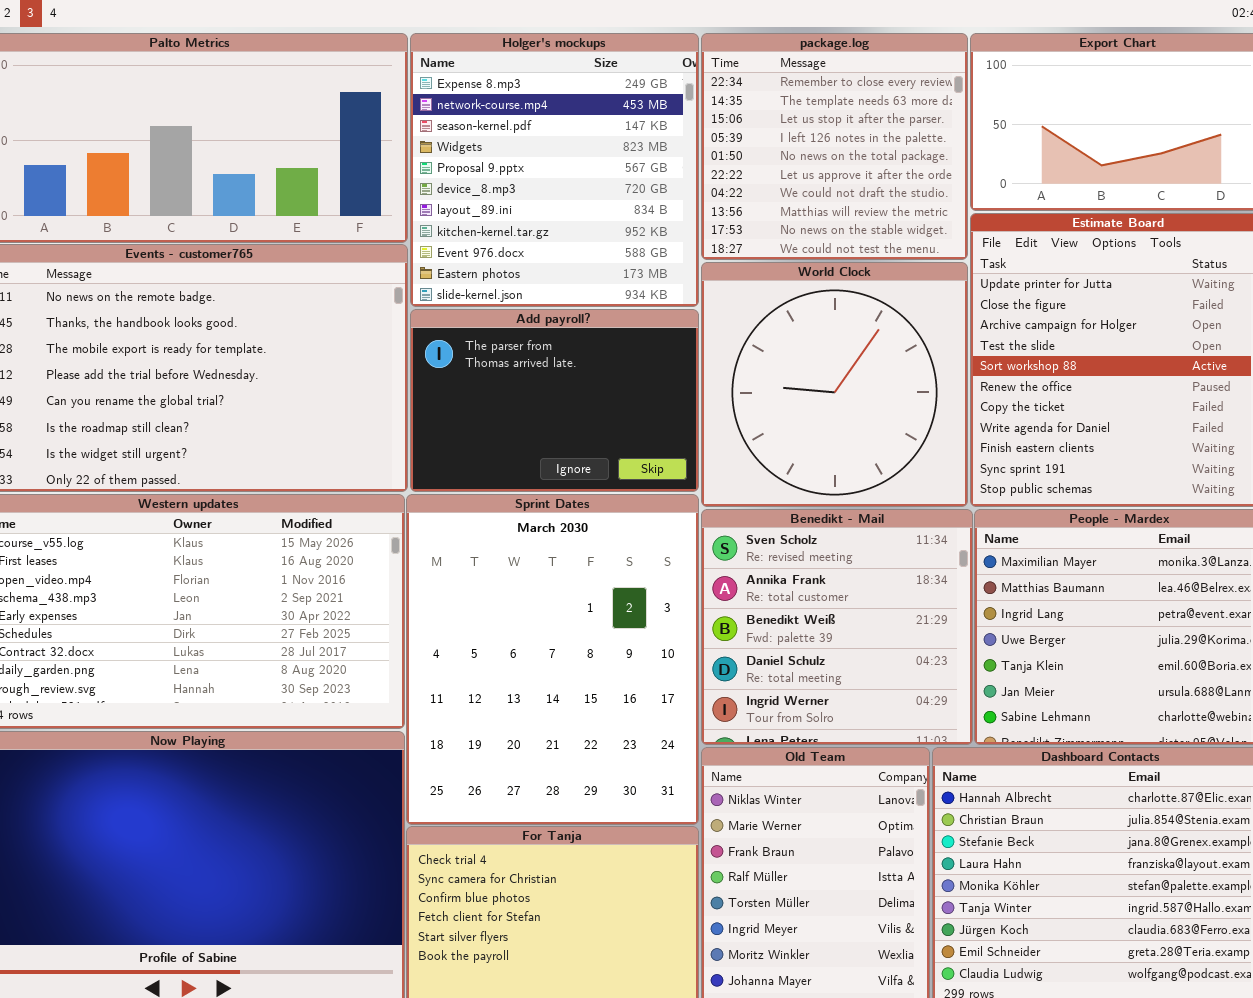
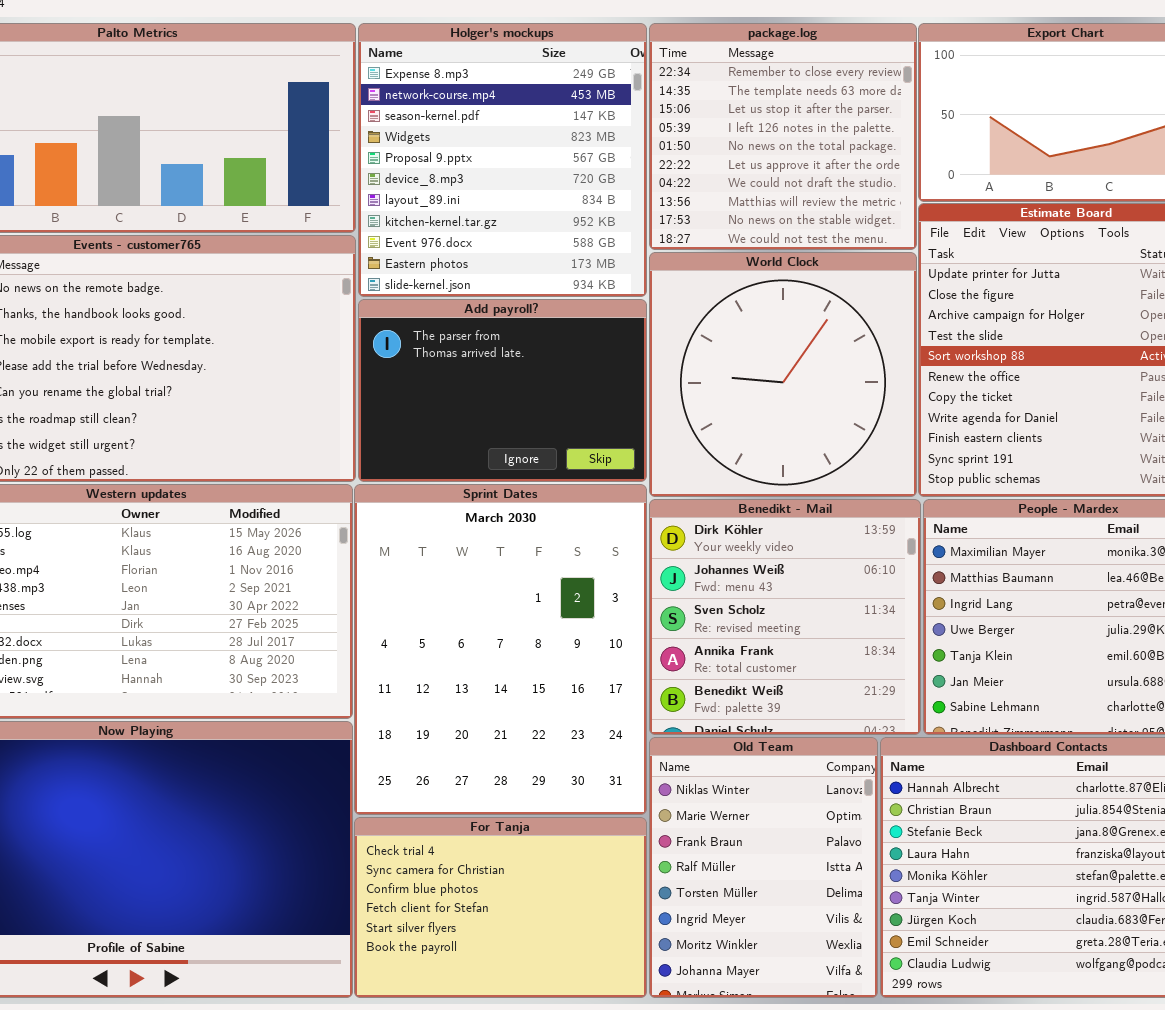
Benedikt - Mail: [701,509,973,745] -> [649,499,921,735], scrolled up 2 rows

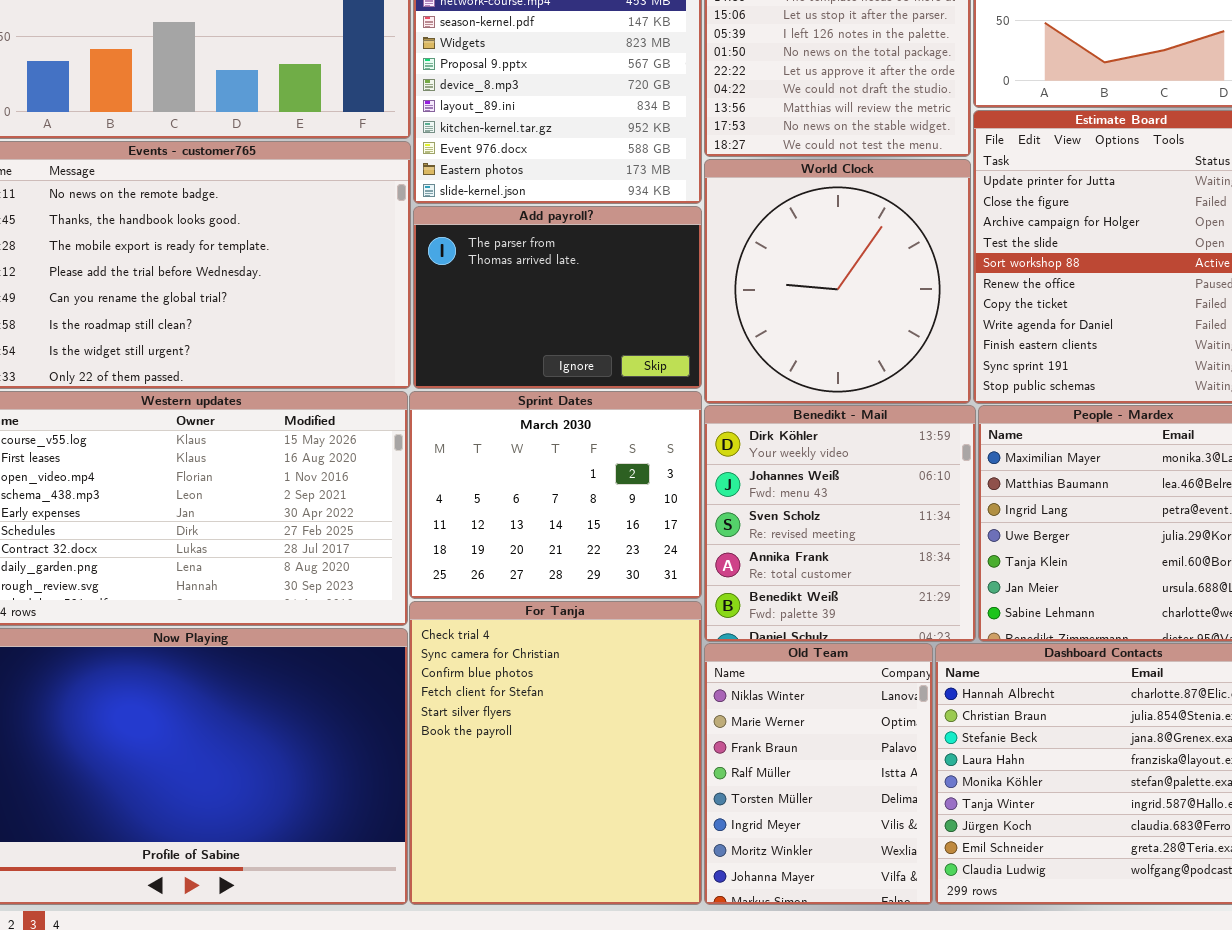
Sprint Dates: [354,484,647,815] -> [409,391,702,599], resized
For Tanja: [354,817,647,998] -> [409,601,702,905], resized

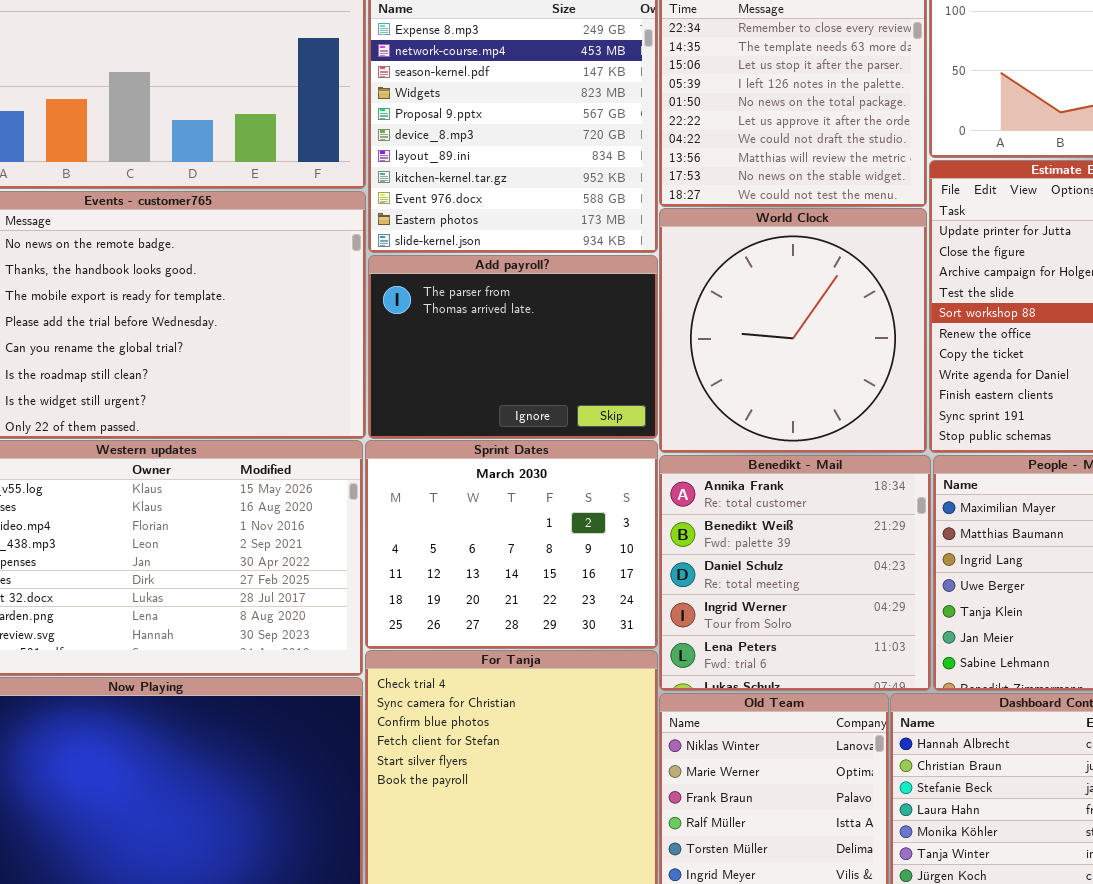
Benedikt - Mail: [704,405,976,642] -> [659,455,931,691], scrolled down 3 rows

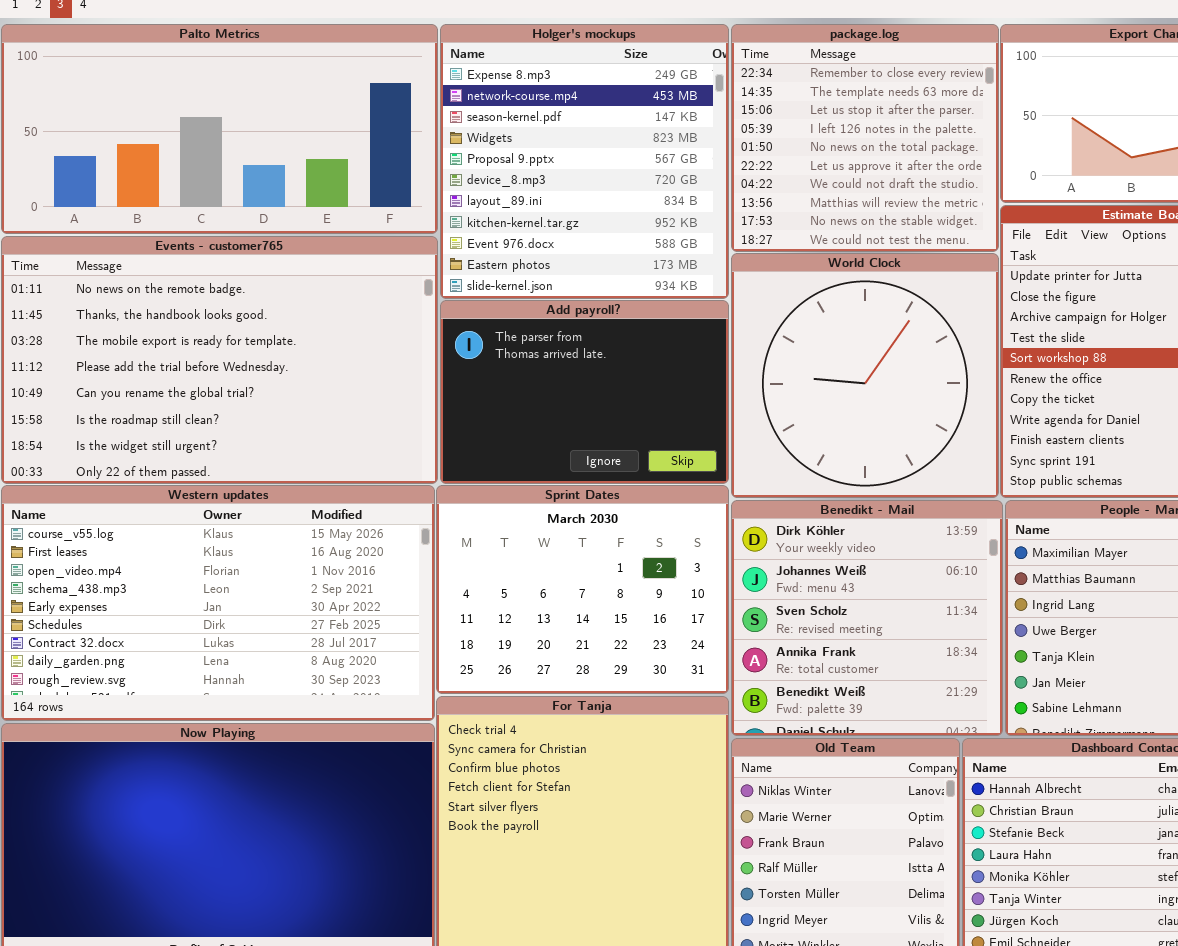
Benedikt - Mail: [659,455,931,691] -> [731,500,1003,736], scrolled up 3 rows

